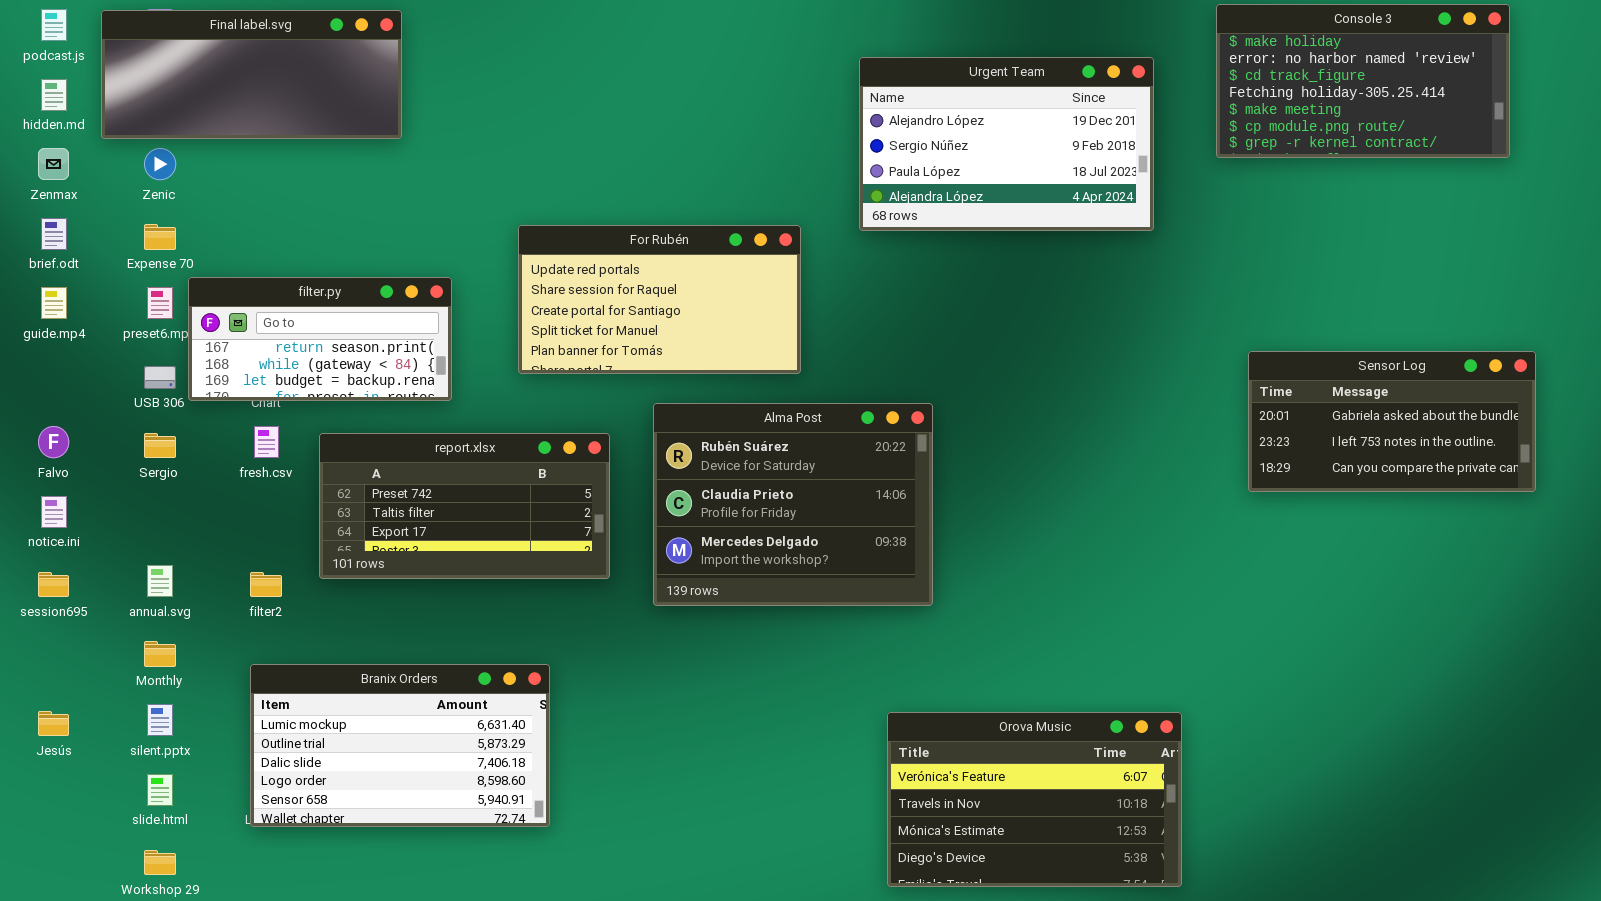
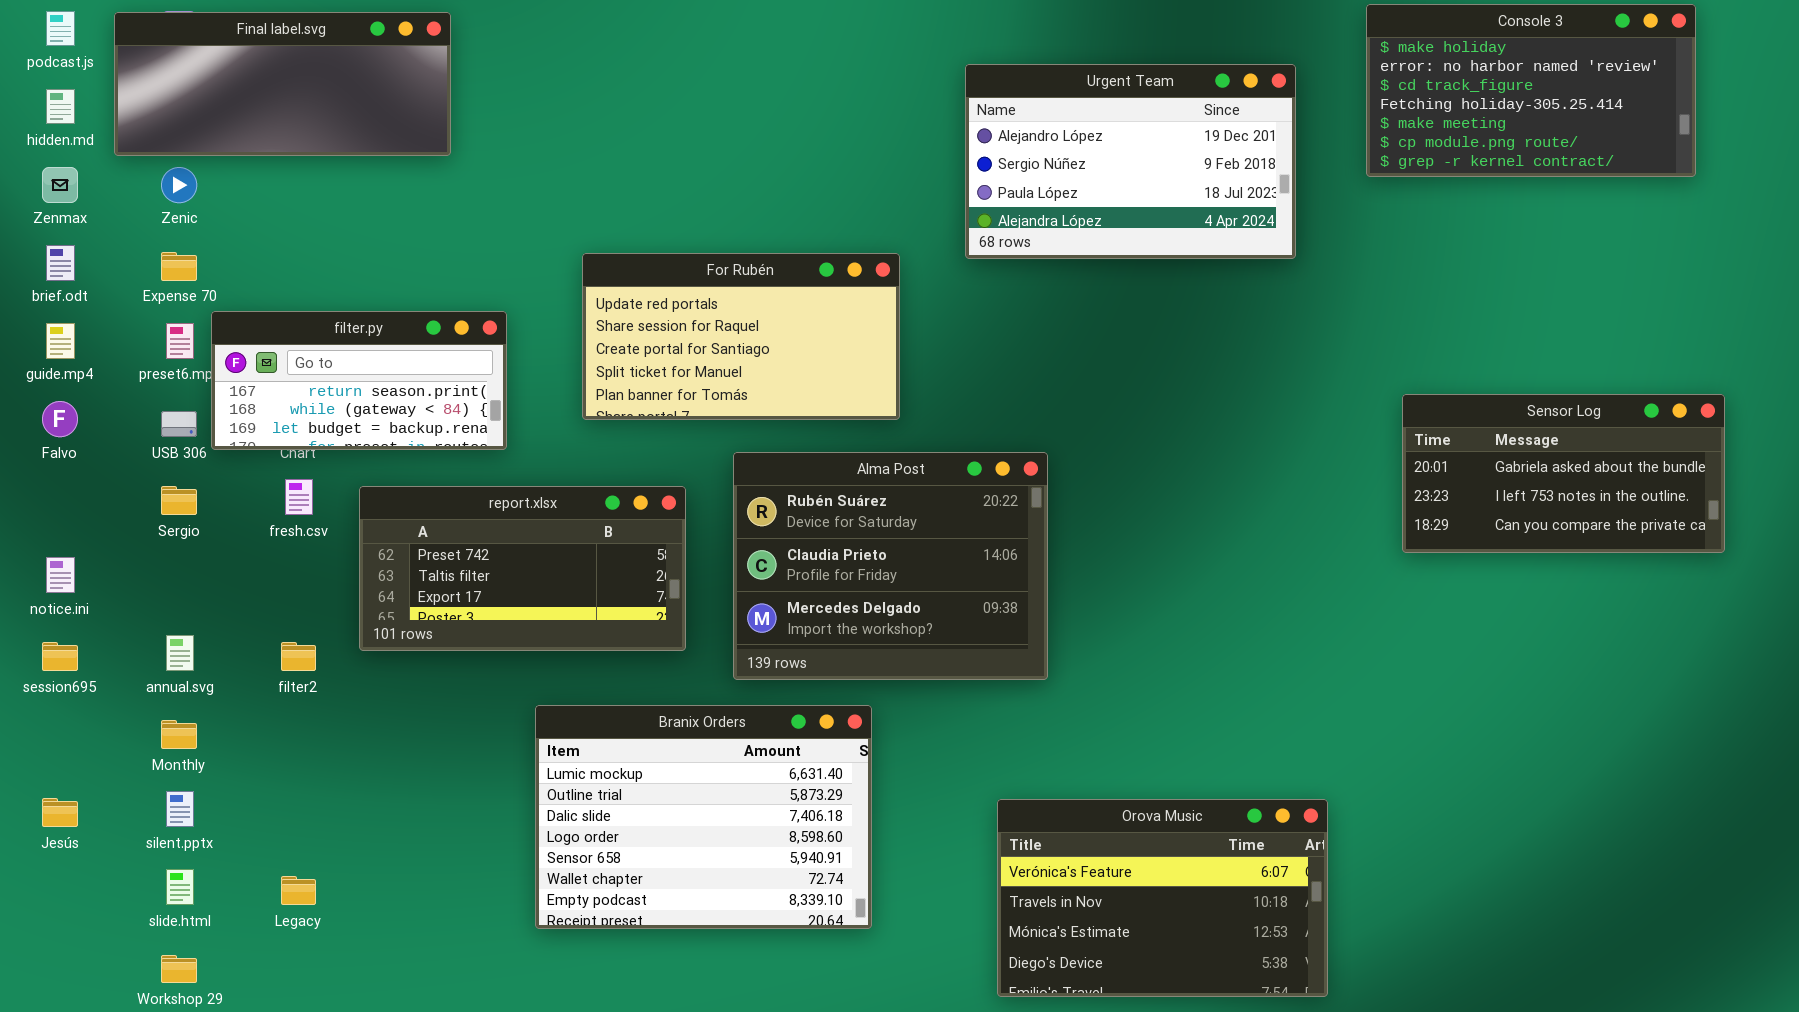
Falvo: [38,426,69,458] -> [42,401,78,437], moved
Branix Orders: [250,664,550,827] -> [535,705,872,929], moved, resized

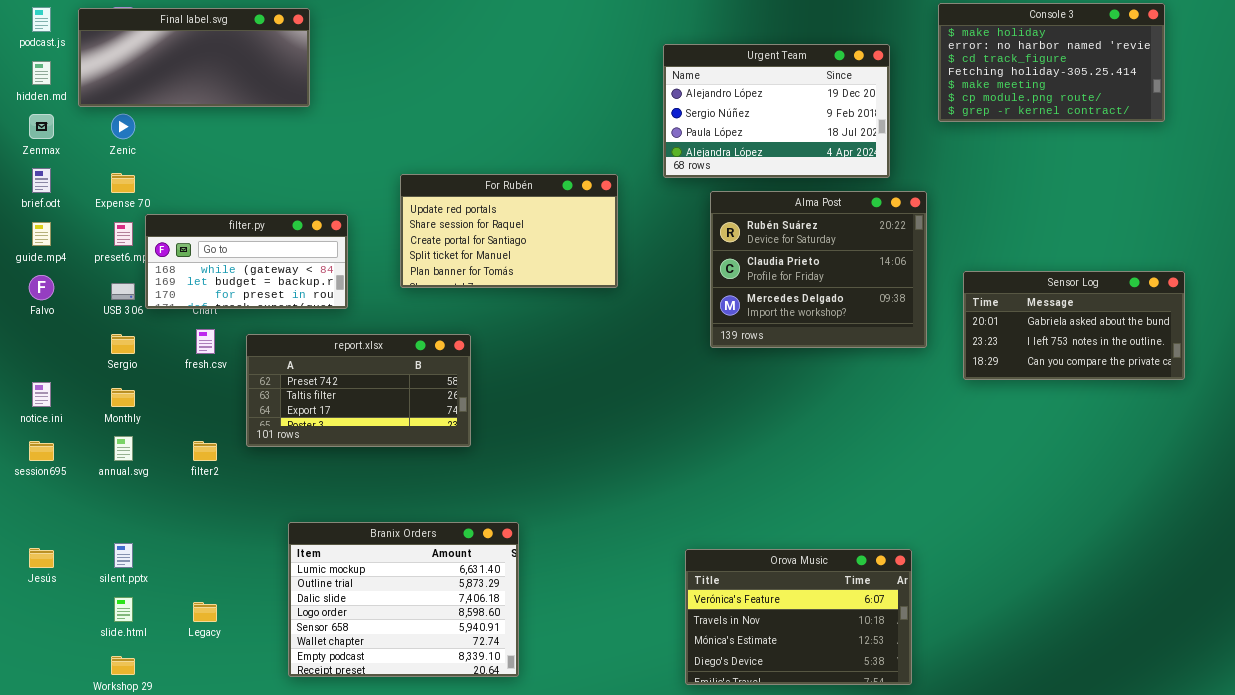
filter.py: [211,311,507,450] -> [145,214,348,309], scrolled down 1 row
Alma Post: [733,452,1048,680] -> [710,191,927,348], moved
Branix Orders: [535,705,872,929] -> [288,522,519,677], moved
Monthly: [161,720,197,749] -> [111,388,135,407], moved

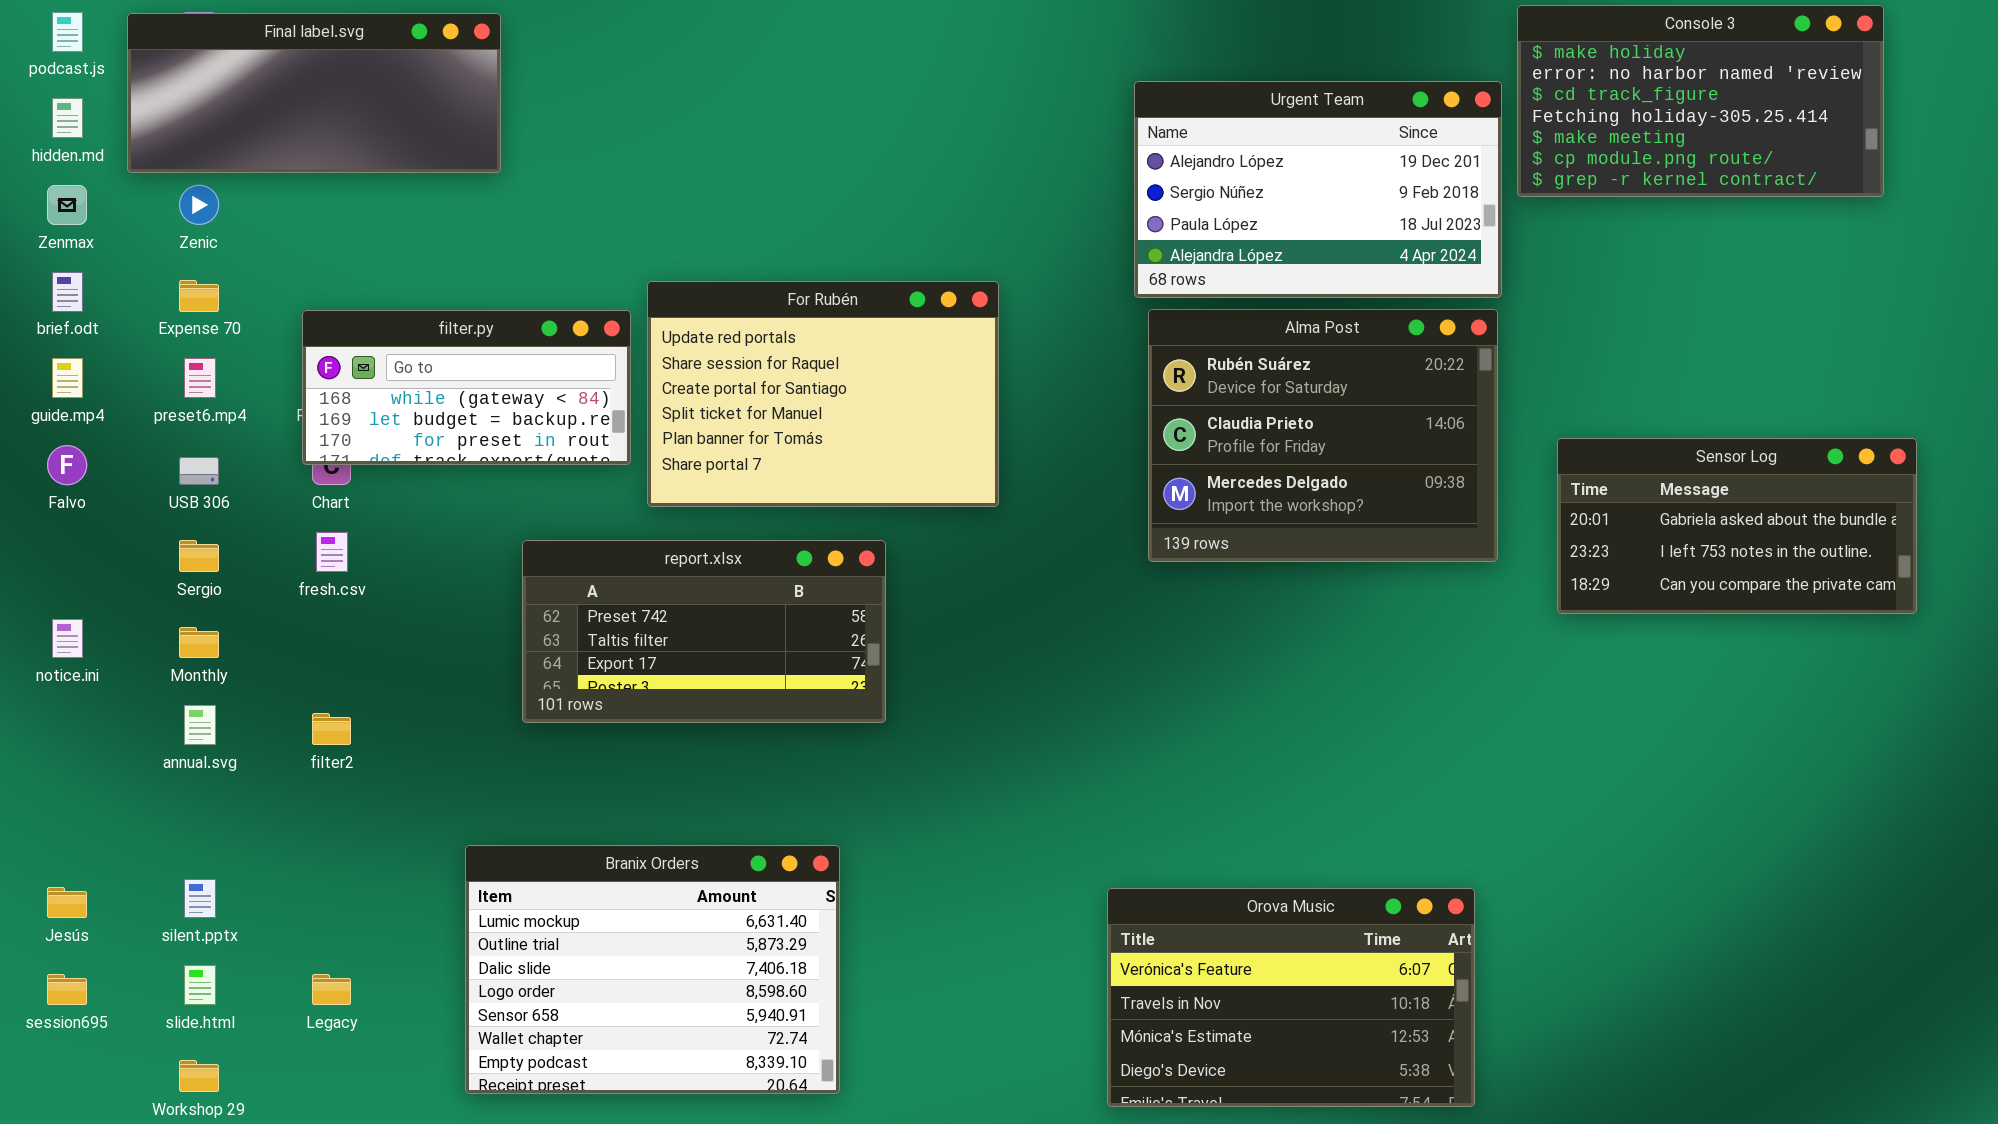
Urgent Team: [663,44,890,178] -> [1134,81,1502,298], moved
For Rubén: [400,174,618,288] -> [647,281,999,507], resized
filter.py: [145,214,348,309] -> [302,310,631,465], moved
report.xlsx: [246,334,471,447] -> [522,540,886,723], moved
session695: [29,441,54,461] -> [47,974,87,1005], moved

